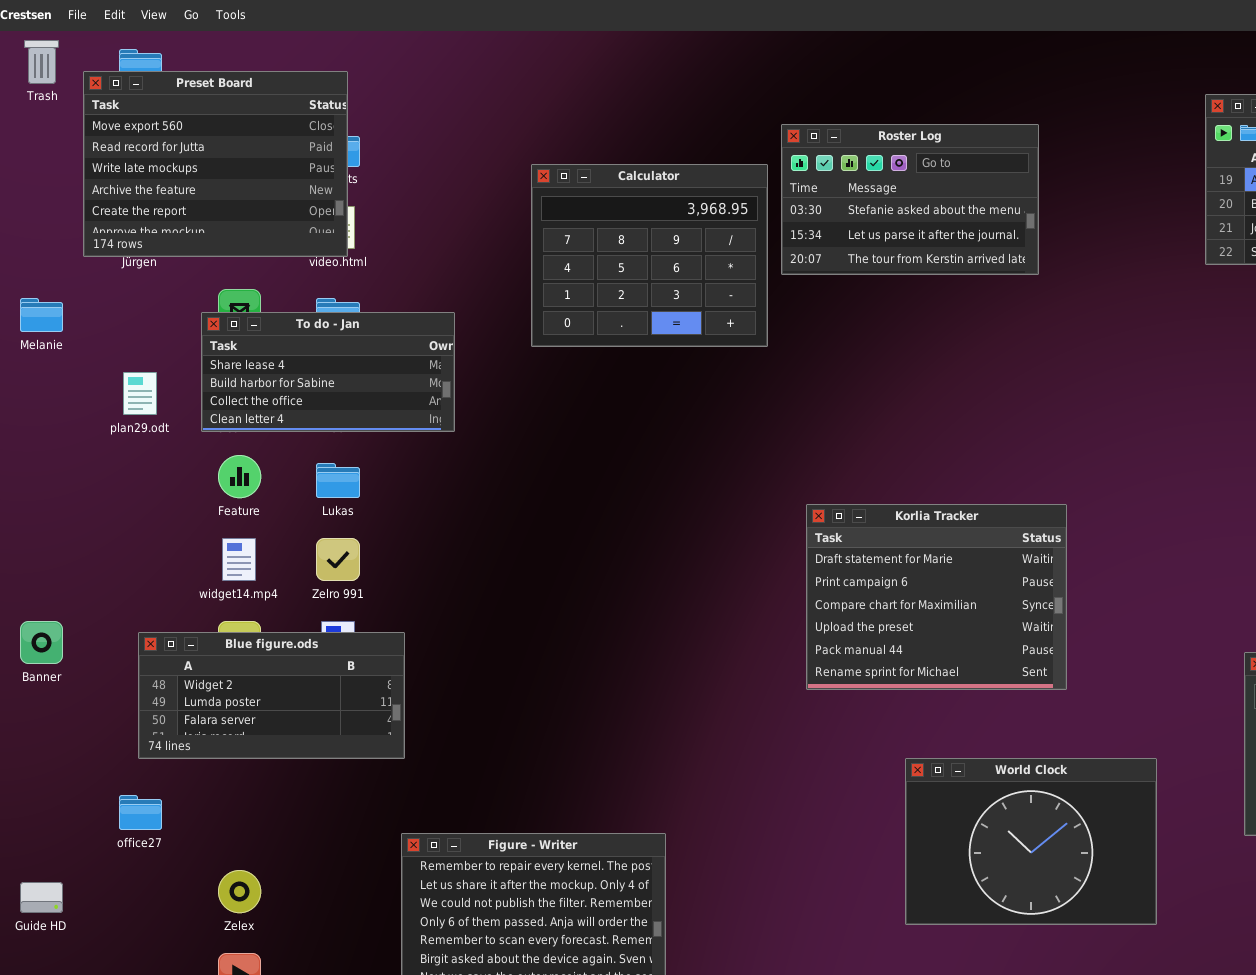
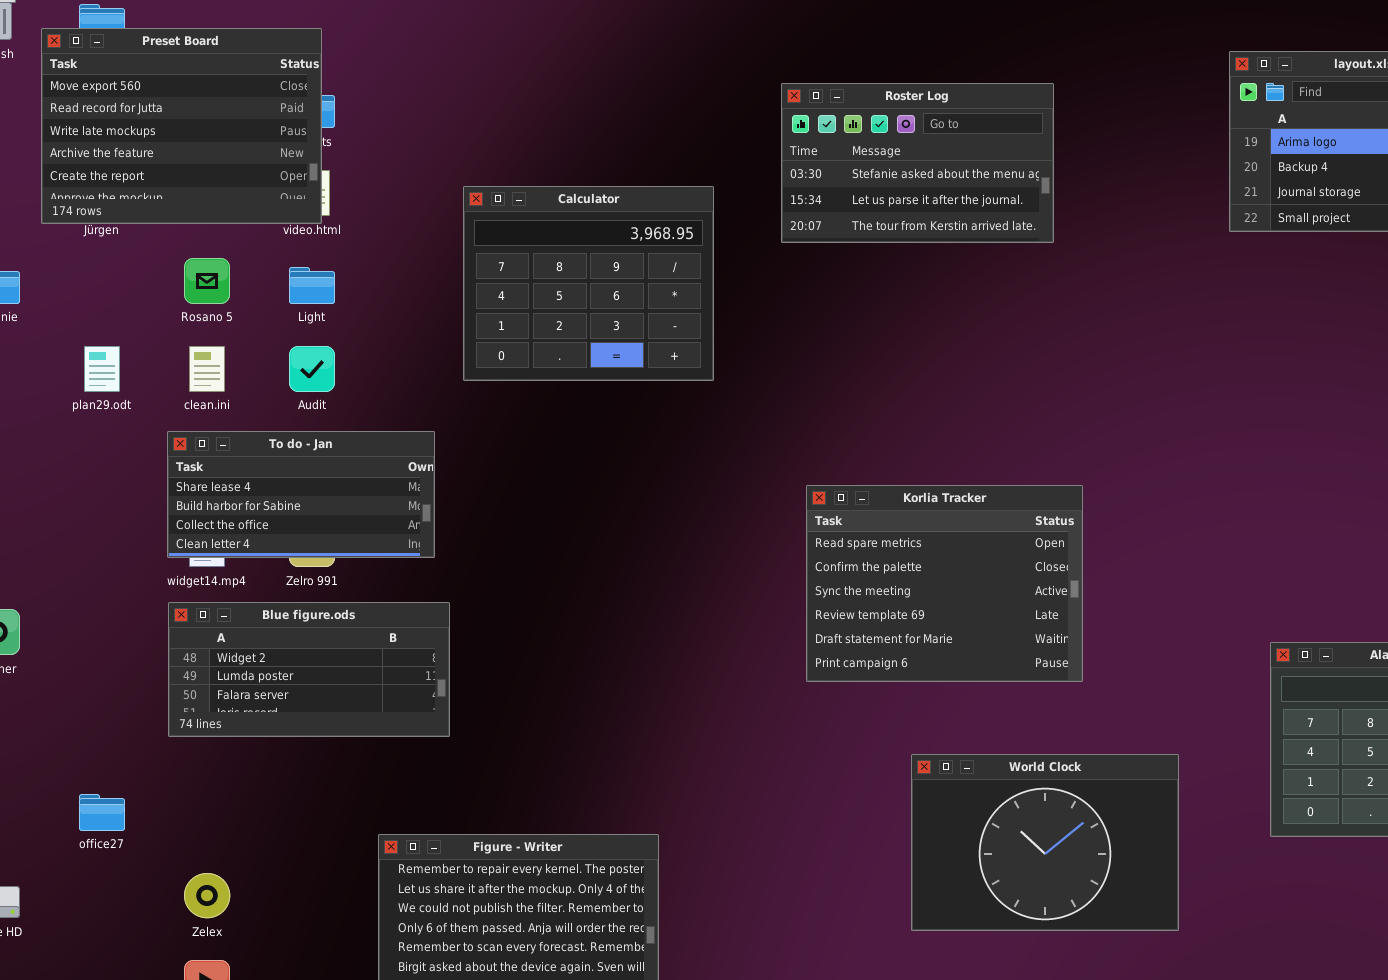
Calculator: [531,164,768,347] -> [463,186,714,381], moved
To do - Jan: [201,312,455,432] -> [167,431,435,558], moved
Korlia Tracker: [806,504,1067,690] -> [806,485,1083,682], scrolled up 4 rows
Blue figure.ods: [138,632,405,759] -> [168,602,450,737], moved

